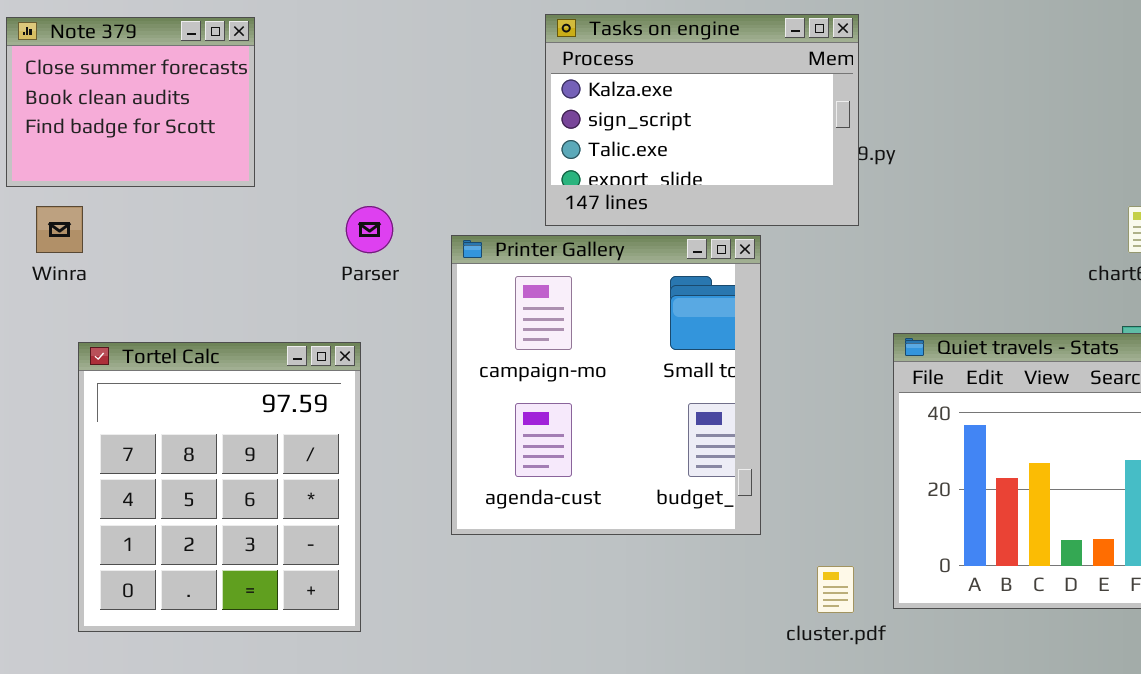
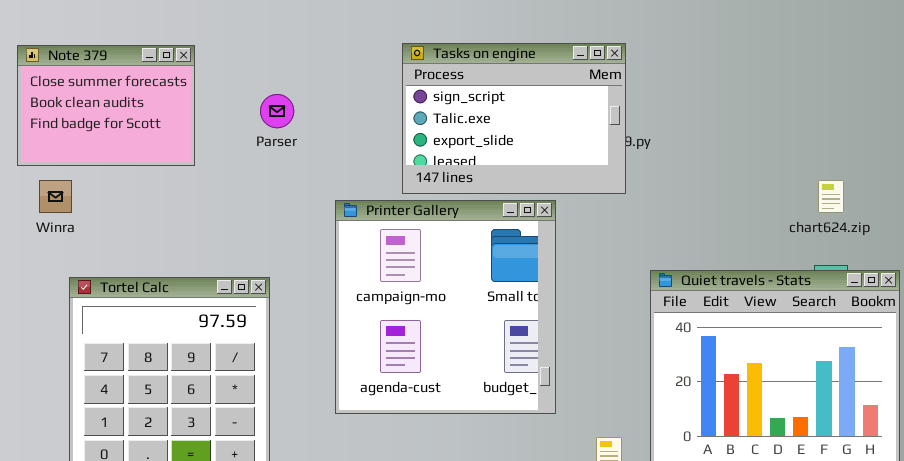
Tasks on engine: [545,14,859,226] -> [402,43,626,194], scrolled down 1 row
Parser: [346,206,393,253] -> [260,94,294,128], moved

